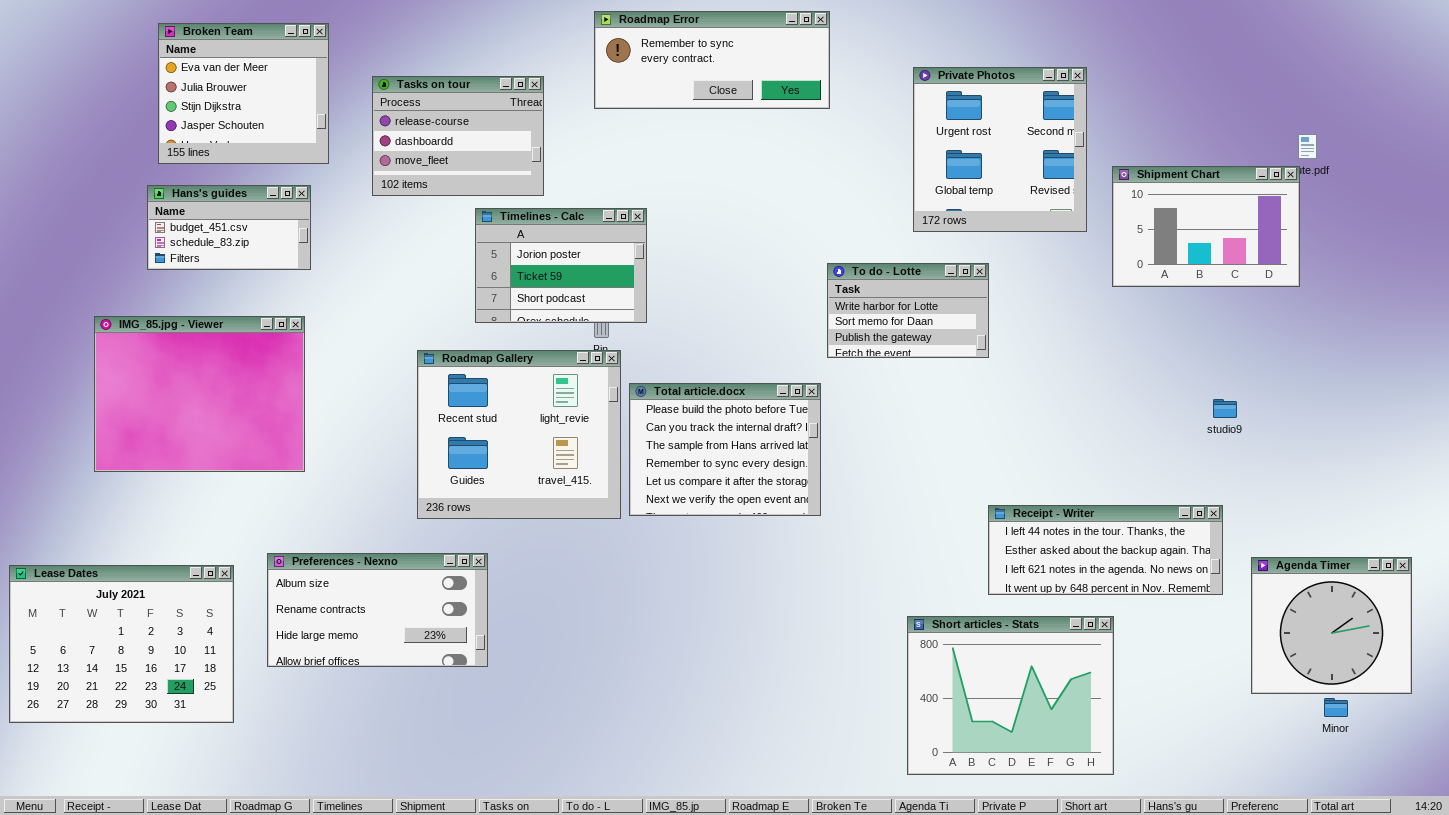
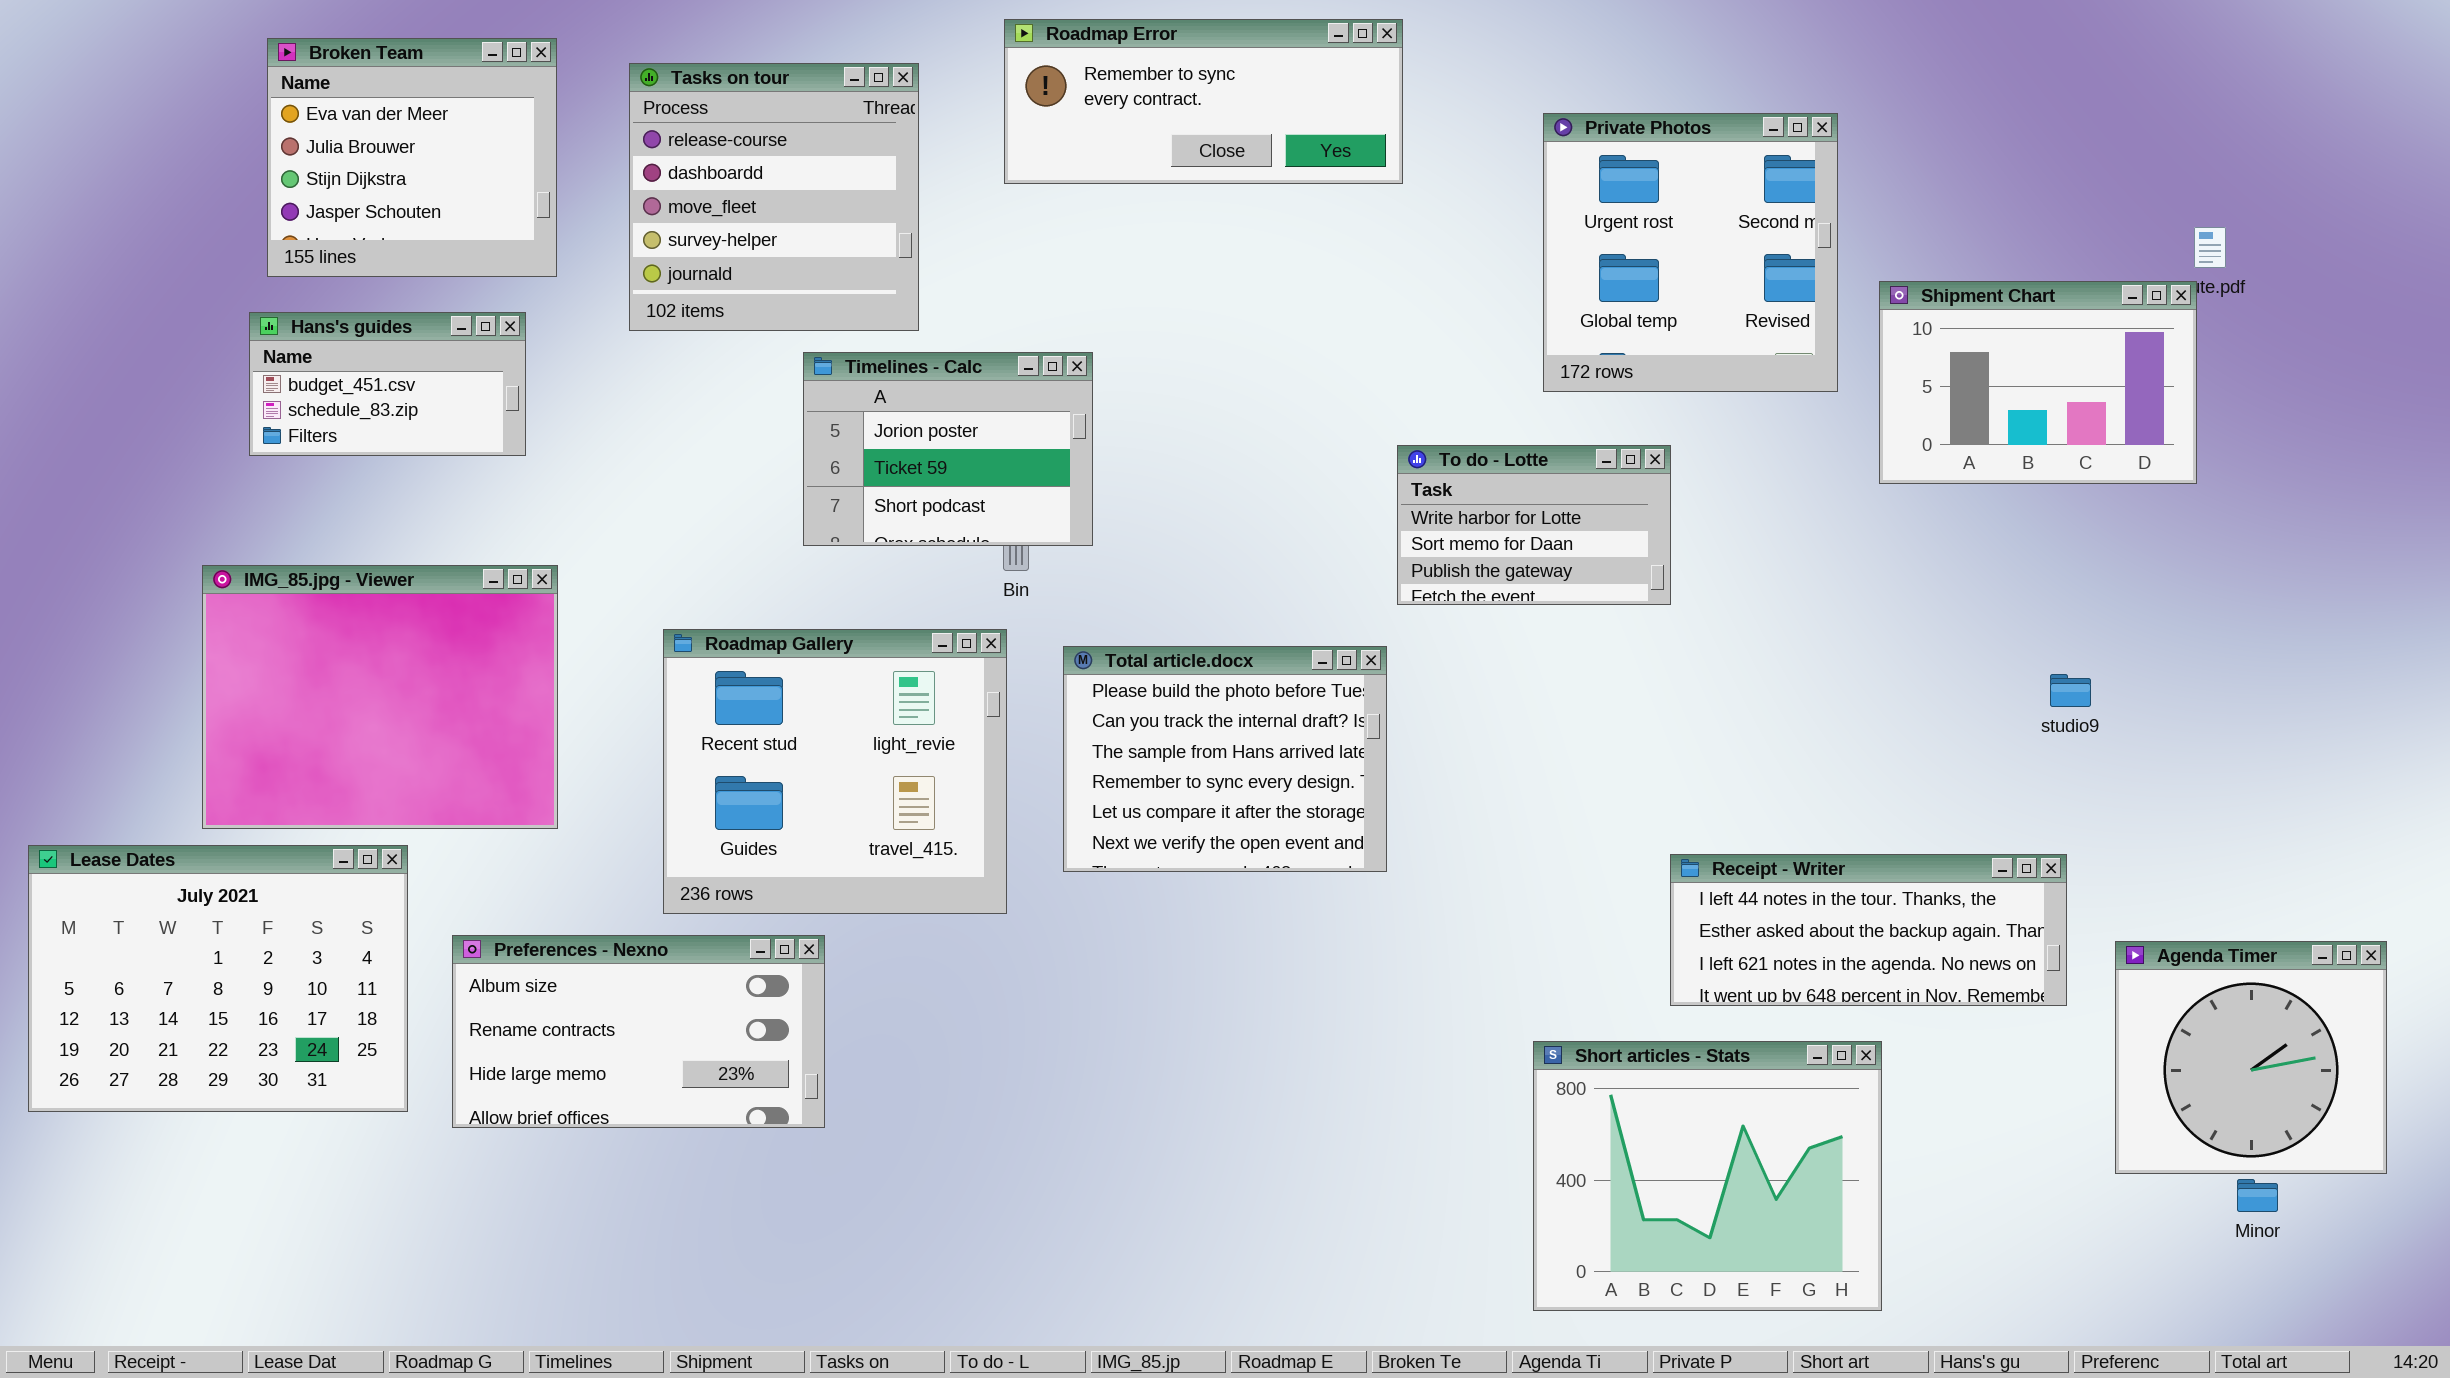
Tasks on tour: [372,76,544,196] -> [629,63,919,331], resized
IMG_85.jpg - Viewer: [94,316,305,472] -> [202,565,558,829], moved
Roadmap Gallery: [417,350,621,519] -> [663,629,1007,914], moved
Lease Dates: [9,565,234,723] -> [28,845,408,1112], moved

